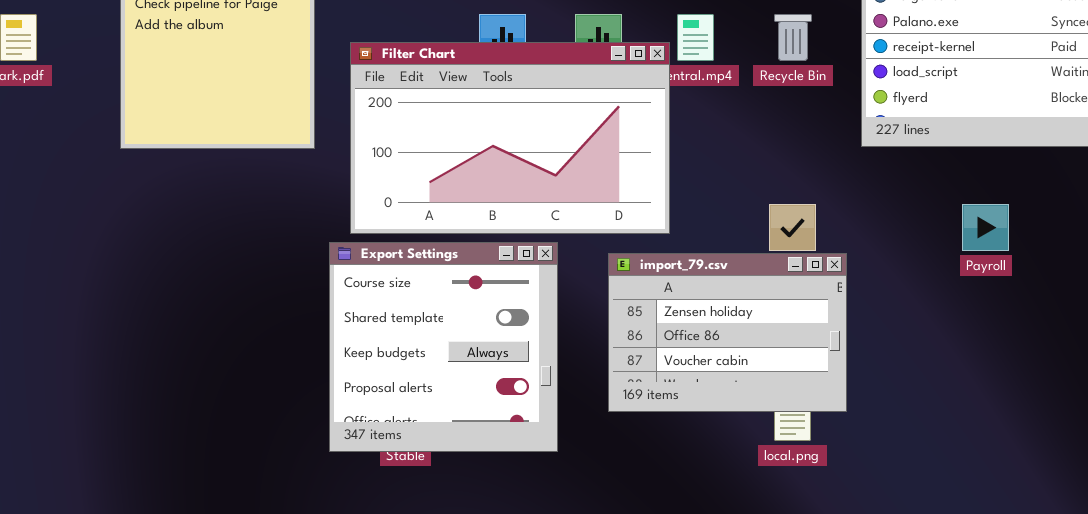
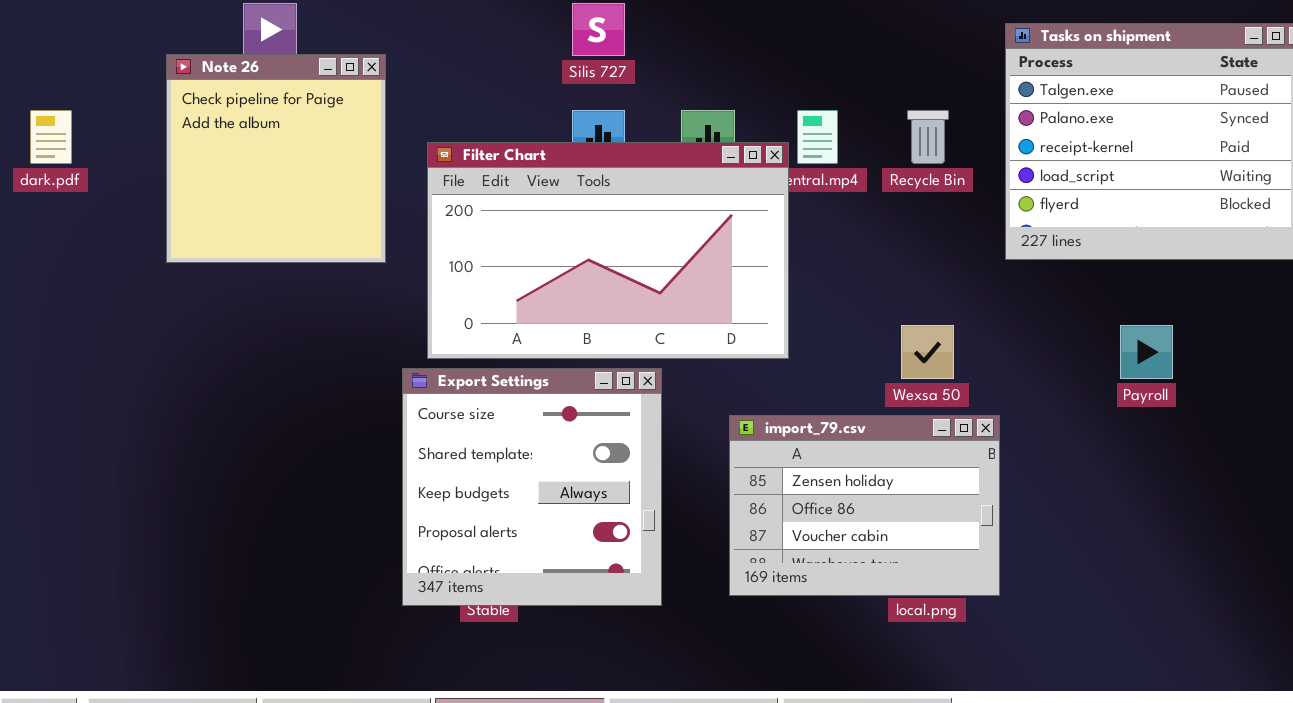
import_79.csv: [608,253,847,412] -> [729,415,1000,596], moved

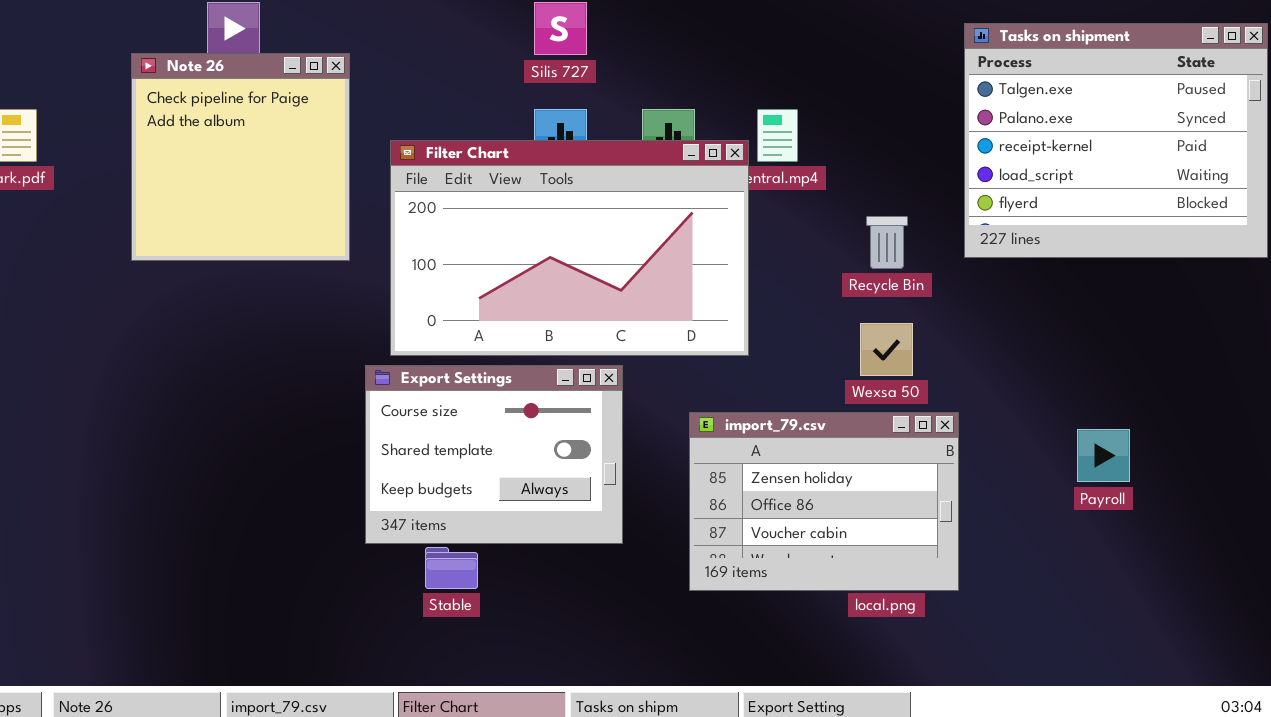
Recycle Bin: [907,110,949,164] -> [866,216,908,269], moved
Payroll: [1120,325,1173,379] -> [1077,429,1130,482], moved
Export Settings: [402,368,662,606] -> [365,365,623,544], resized

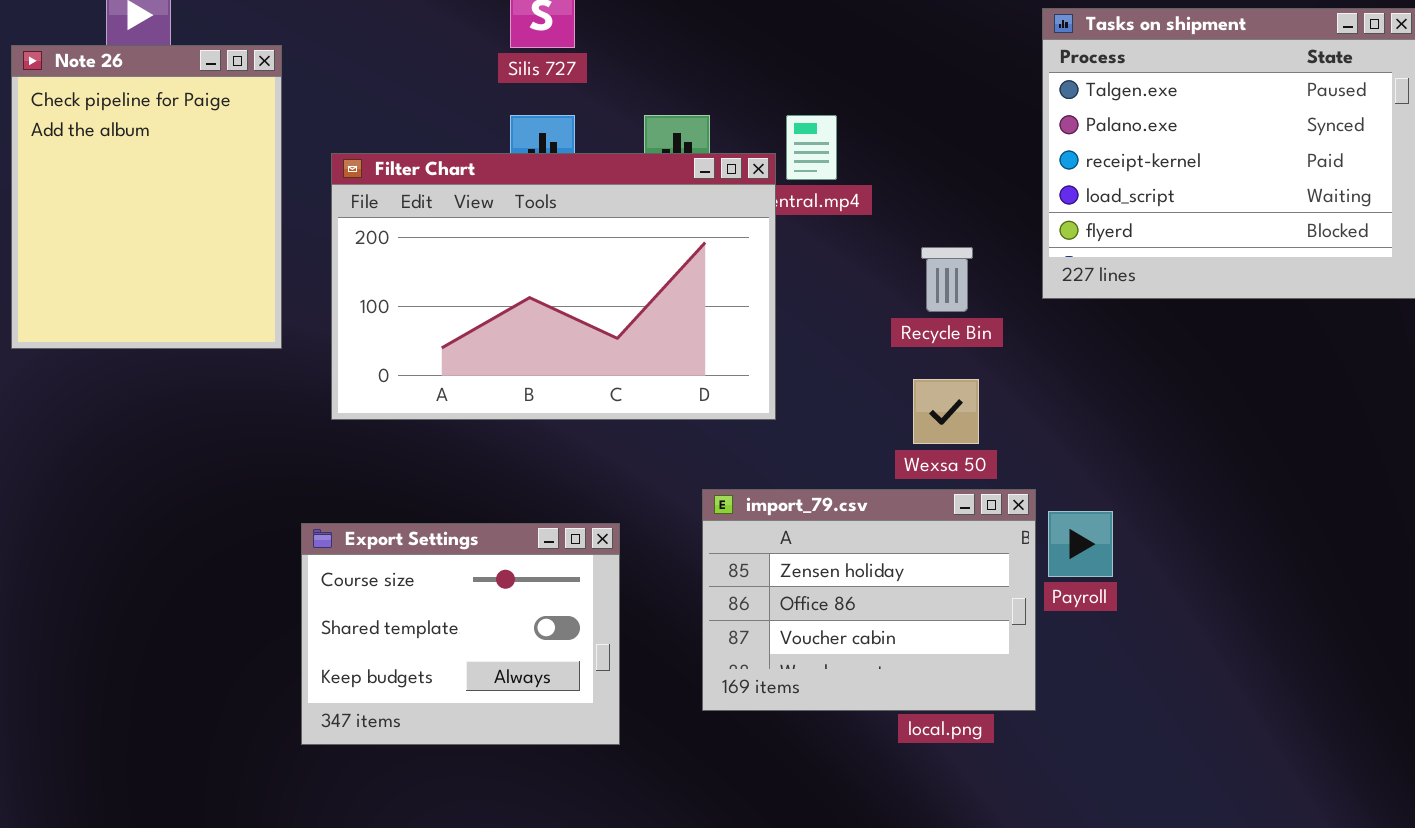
Note 26: [131,53,350,261] -> [11,45,282,349], resized
Export Settings: [365,365,623,544] -> [301,523,620,745], moved
Payroll: [1077,429,1130,482] -> [1048,511,1113,577], moved

